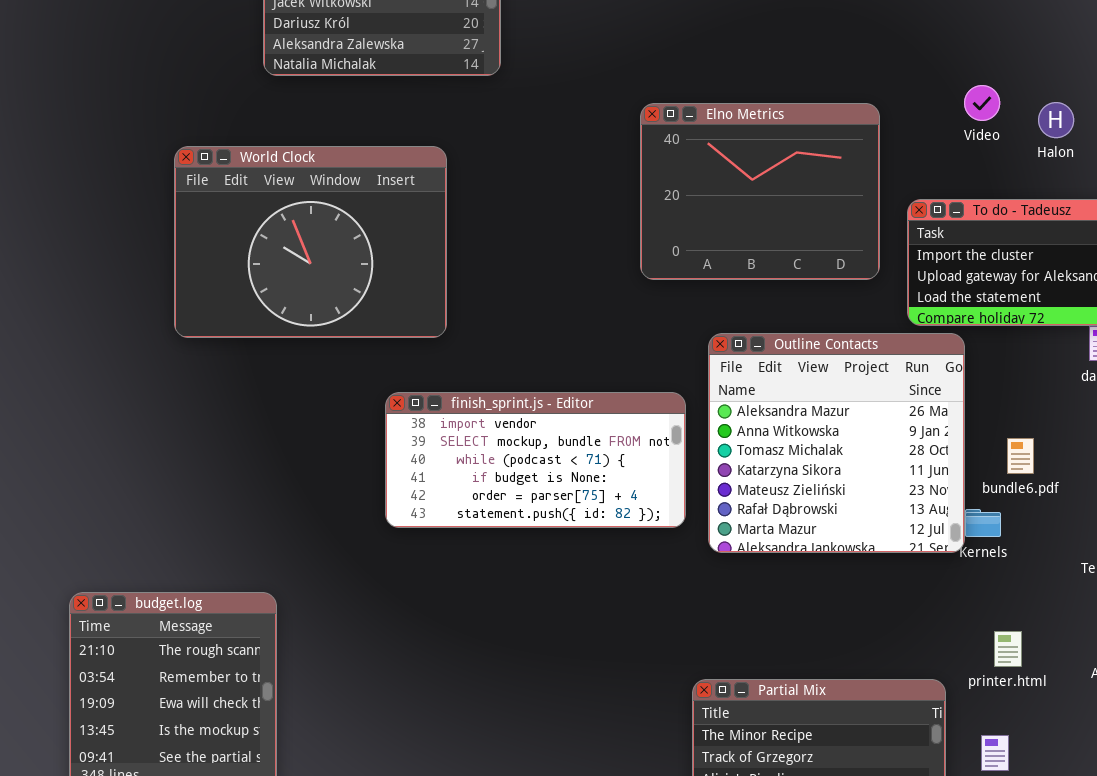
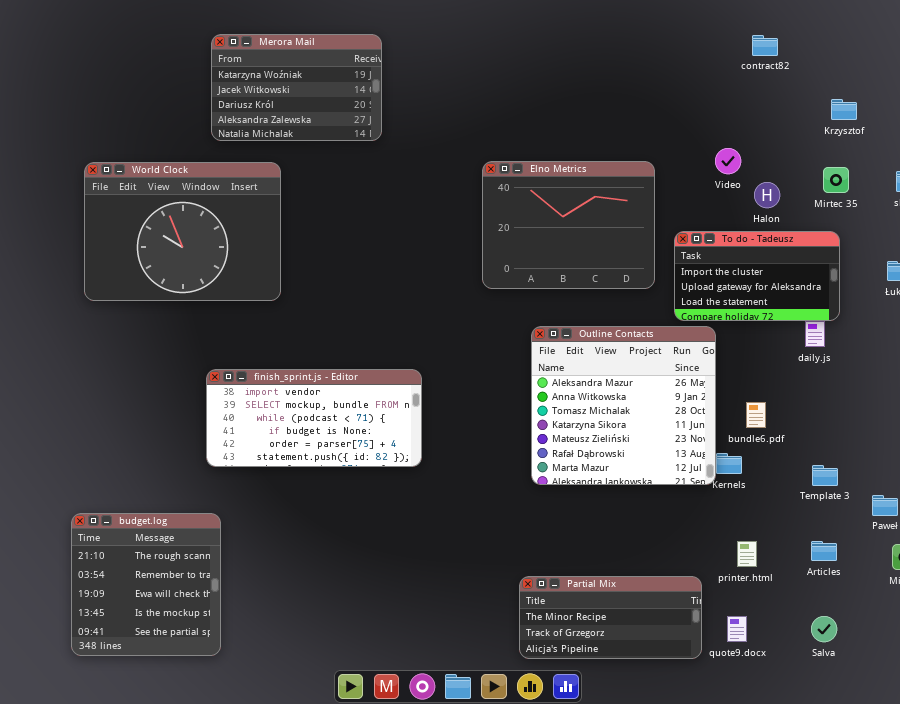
Halon: [1038,102,1074,138] -> [754,182,780,208], moved
World Clock: [174,146,447,338] -> [84,162,281,301], moved
finish_sprint.js - Editor: [385,392,686,528] -> [206,369,422,467], moved

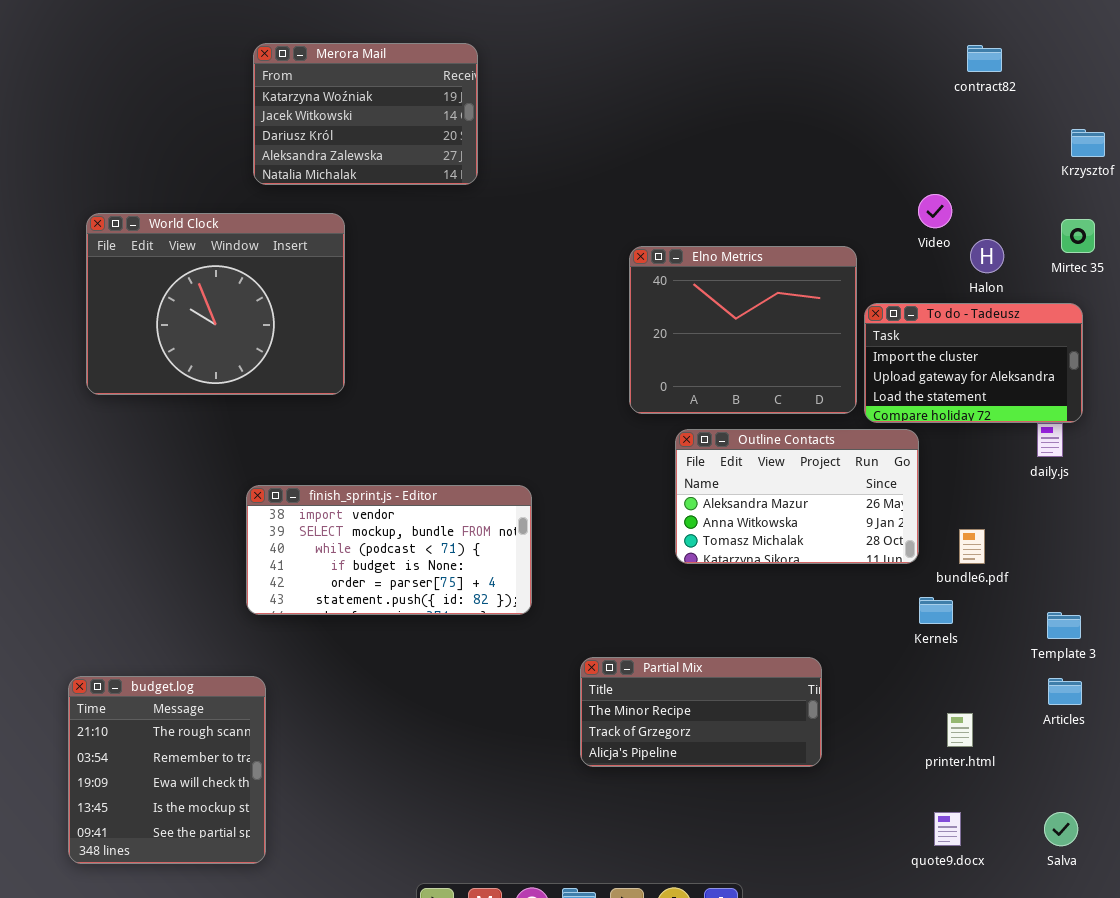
Elno Metrics: [482,161,655,289] -> [629,246,857,414], moved
Outline Contacts: [531,326,716,485] -> [675,429,919,564], resized
Articles: [811,541,837,561] -> [1048,678,1082,705], moved
Partial Mix: [519,576,702,659] -> [580,657,822,767], moved

